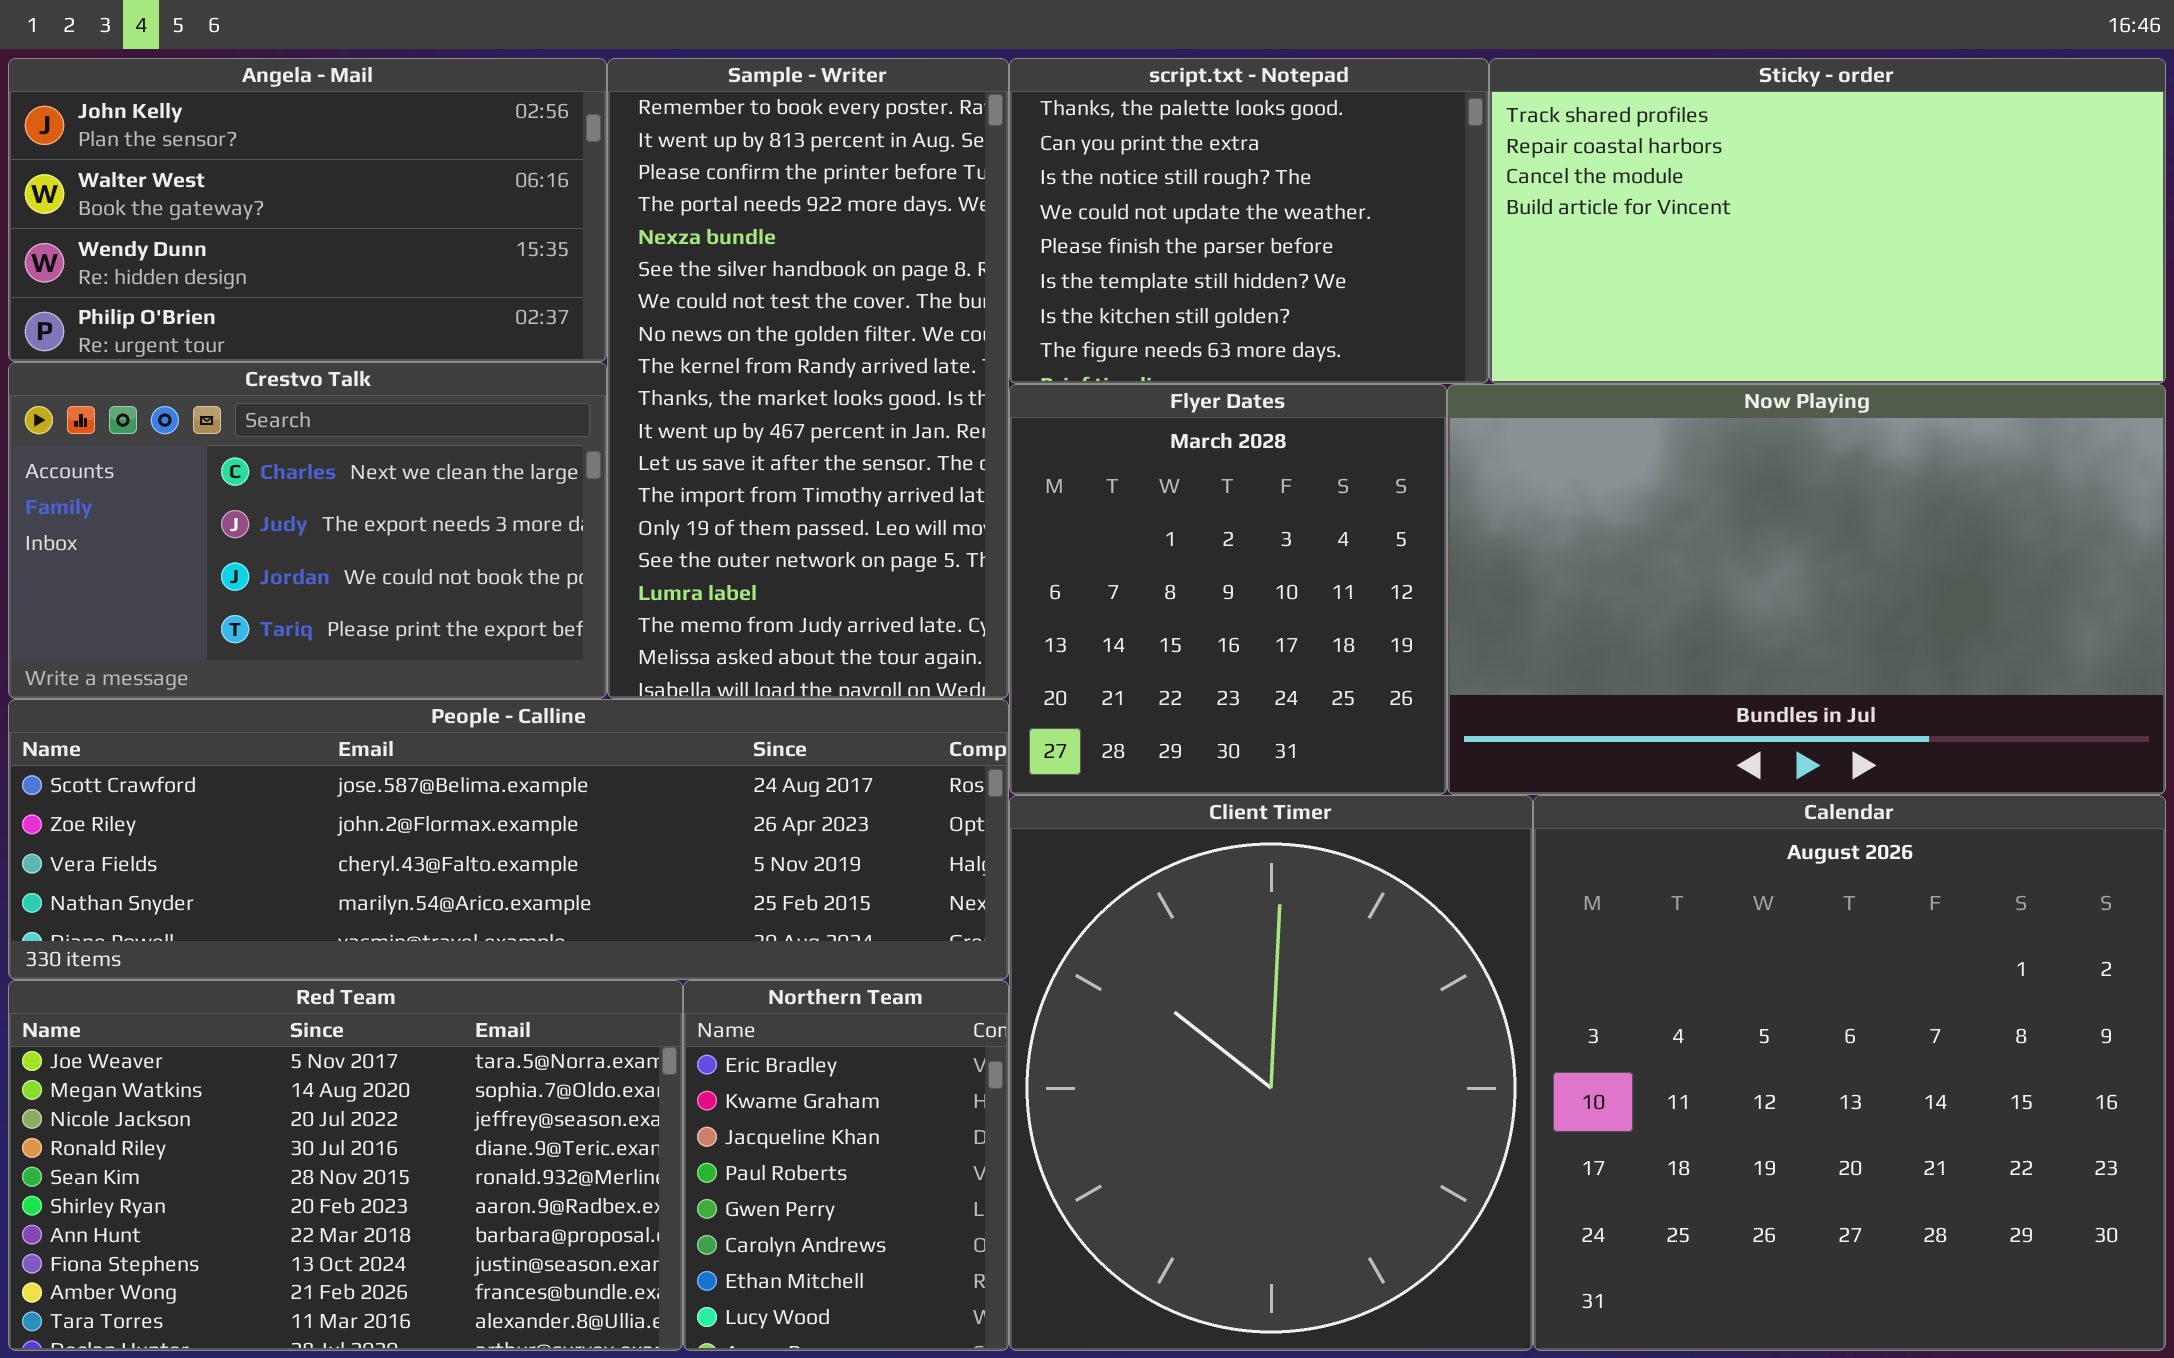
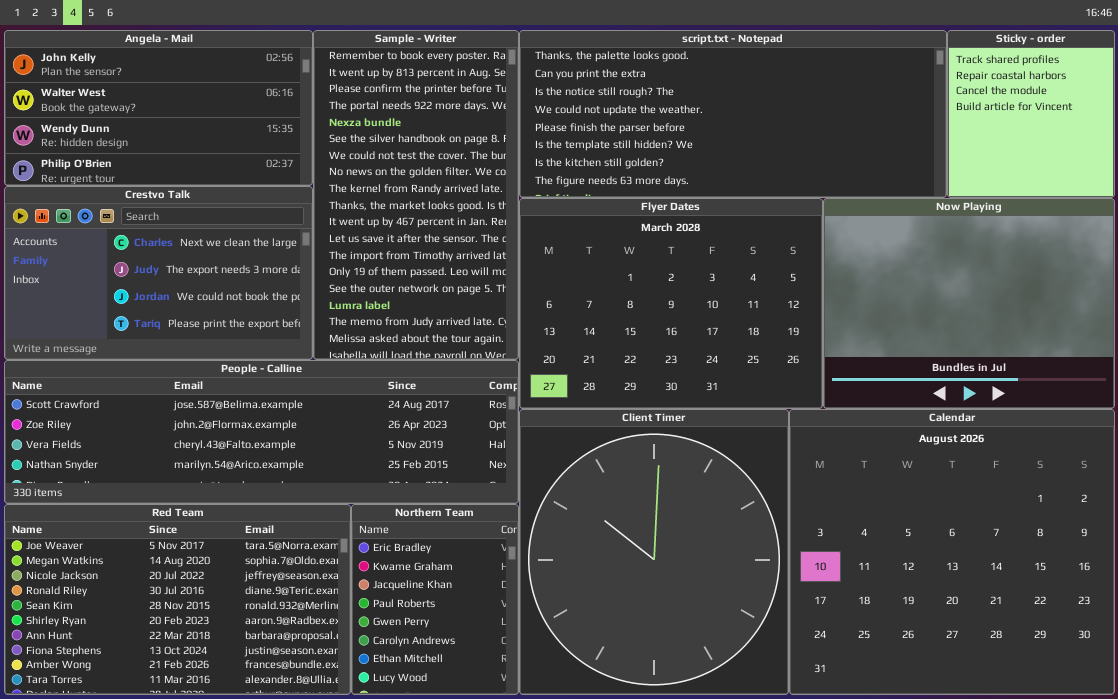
script.txt - Notepad: [1009,58,1489,384] -> [519,30,947,198], resized
Sticky - order: [1489,58,2166,384] -> [947,30,1115,198], resized
Flyer Dates: [1009,384,1447,795] -> [519,198,823,409], resized
Now Playing: [1447,384,2166,795] -> [823,198,1115,409], resized

